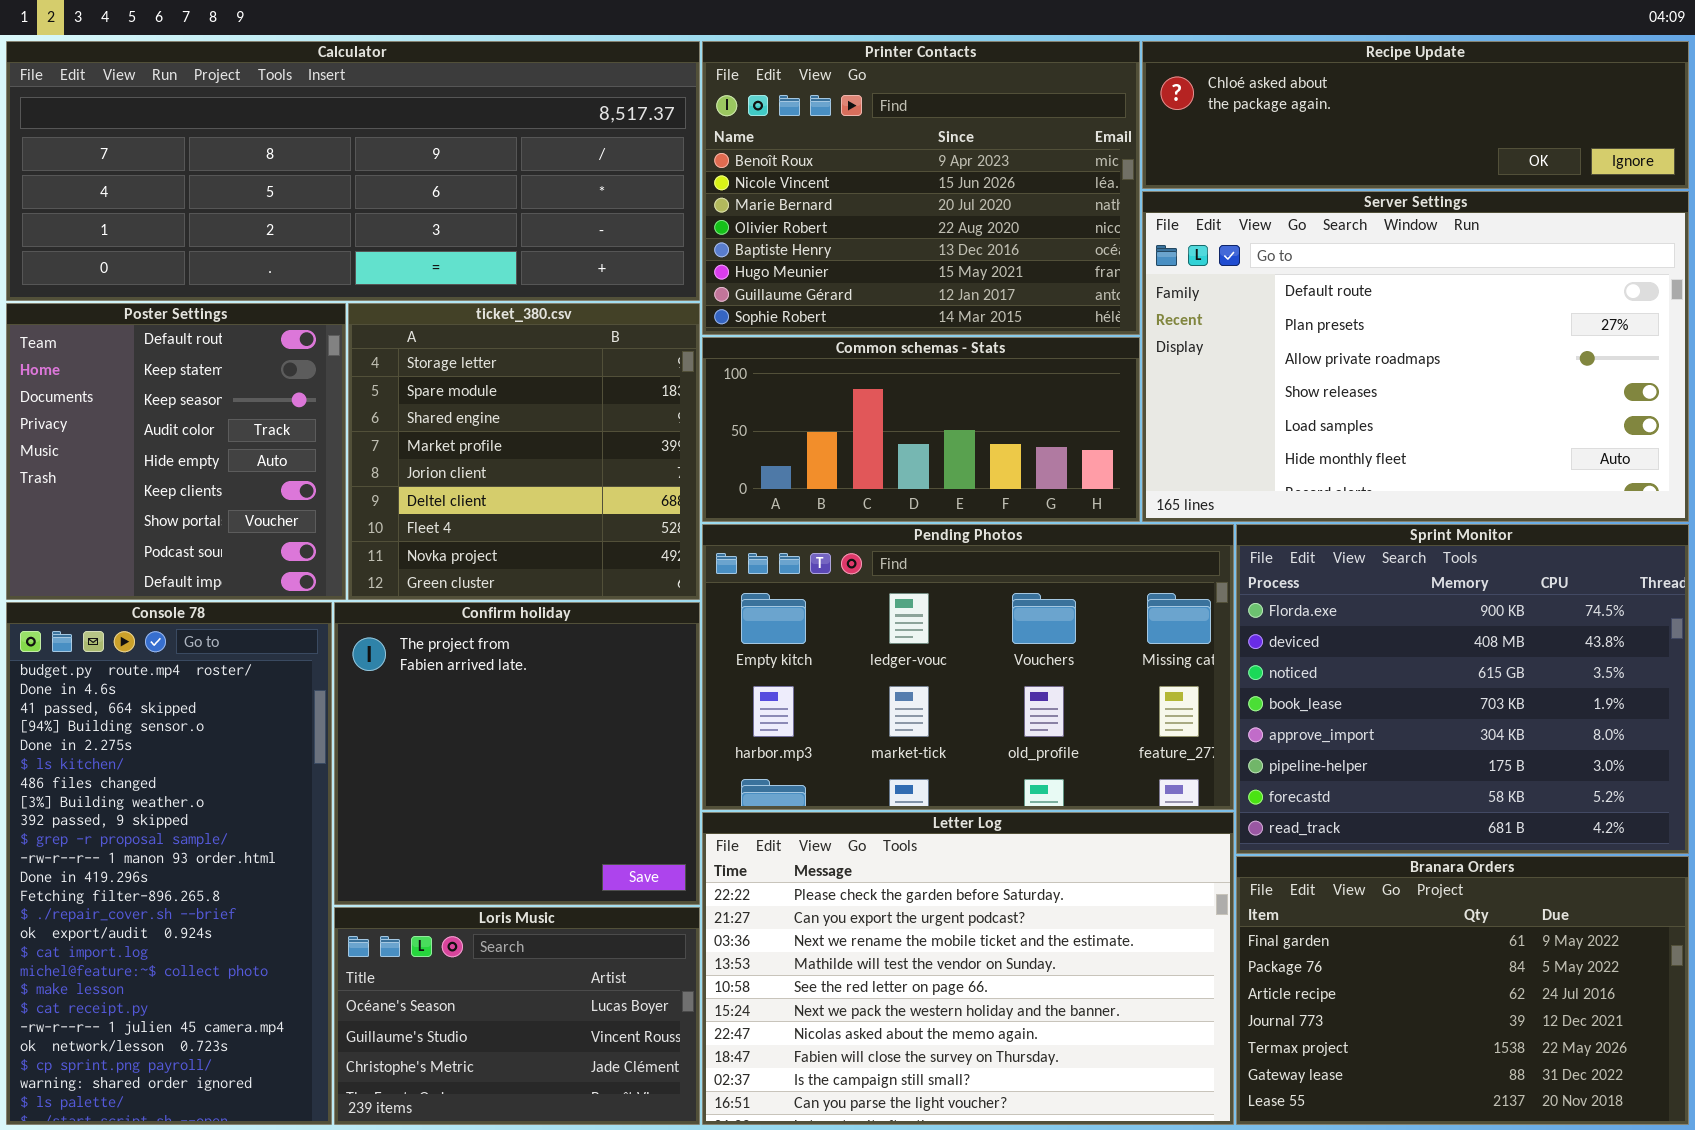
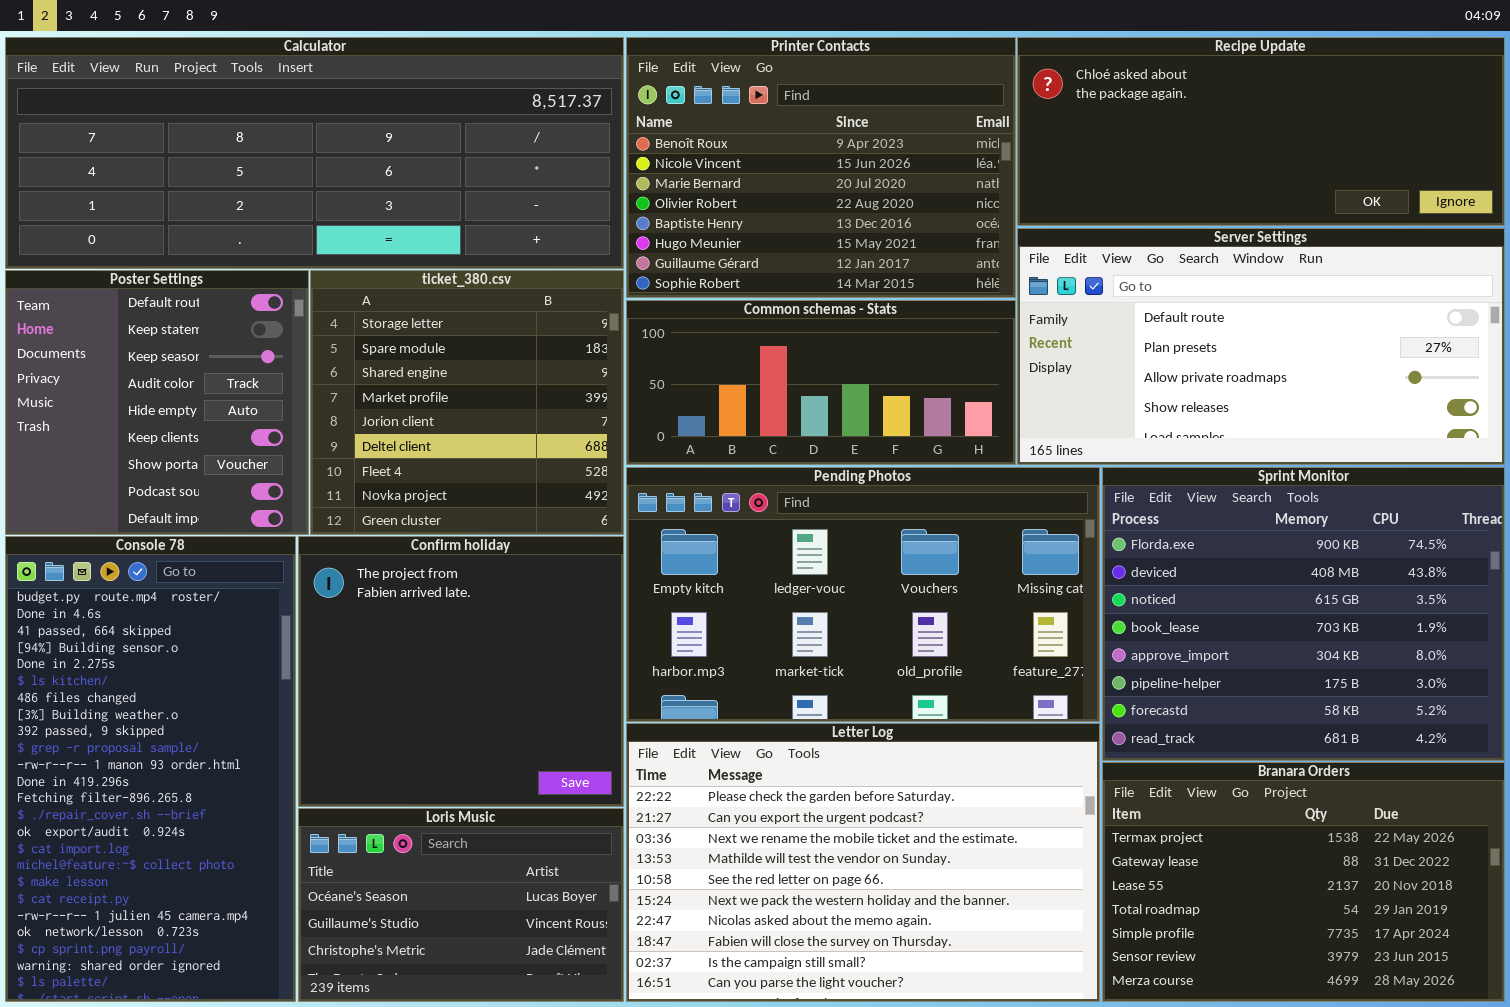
Recipe Update: [1142,41,1689,189] -> [1017,37,1505,226], resized
Server Settings: [1142,191,1689,522] -> [1017,228,1505,465], resized
Branara Orders: [1236,856,1689,1125] -> [1102,762,1505,1002], scrolled down 4 rows

